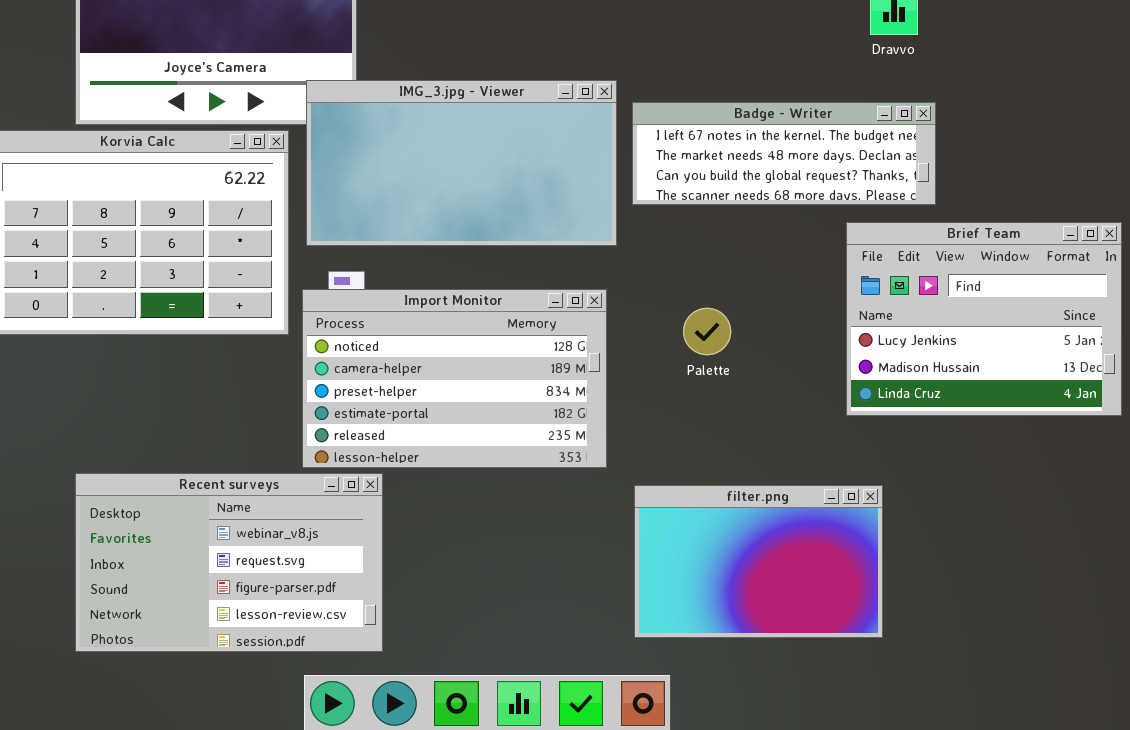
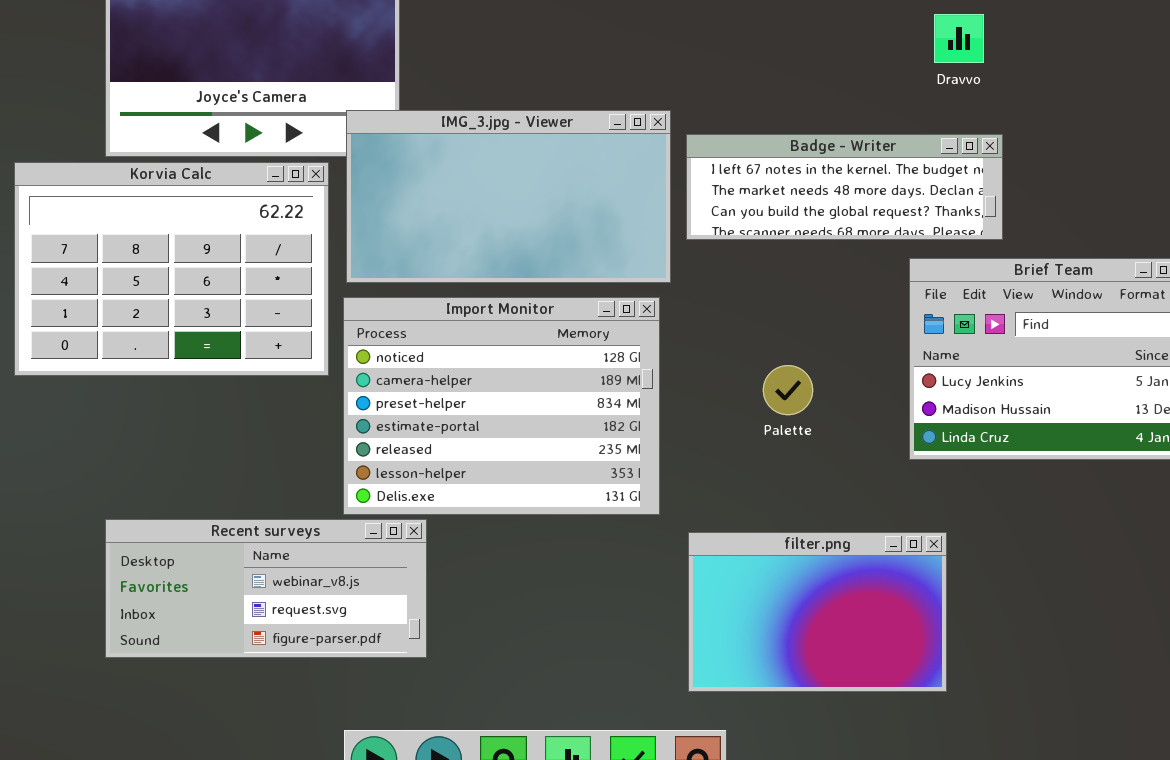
Import Monitor: [302,289,607,468] -> [343,297,660,515], resized
Palette: [683,308,731,355] -> [763,365,813,415], moved
Recent surveys: [75,473,383,652] -> [105,519,427,658], resized

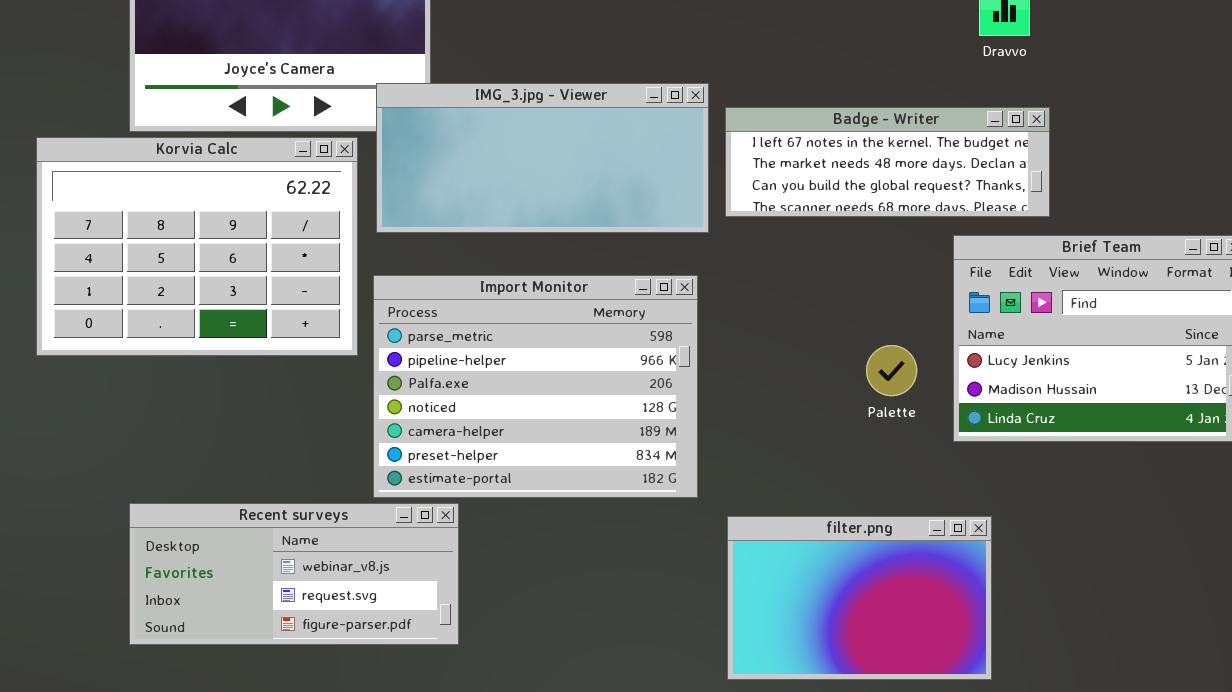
IMG_3.jpg - Viewer: [346,110,671,283] -> [376,83,709,233], resized
Import Monitor: [343,297,660,515] -> [373,275,698,498], scrolled up 3 rows
Palette: [763,365,813,415] -> [866,345,917,396], moved

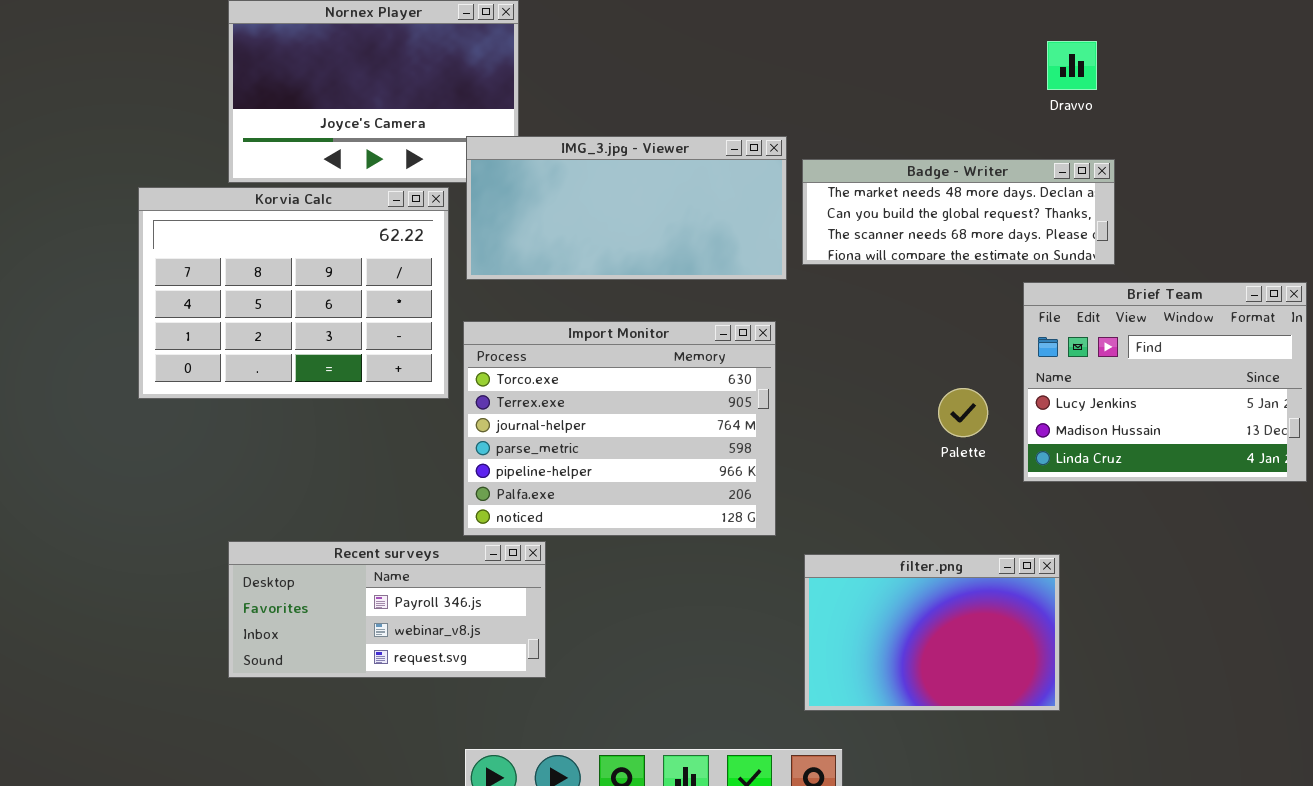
Badge - Writer: [725,107,1050,217] -> [802,159,1115,265], scrolled down 1 row
Import Monitor: [373,275,698,498] -> [463,321,776,536], scrolled up 3 rows
Recent surveys: [129,503,459,645] -> [228,541,546,678], scrolled up 1 row

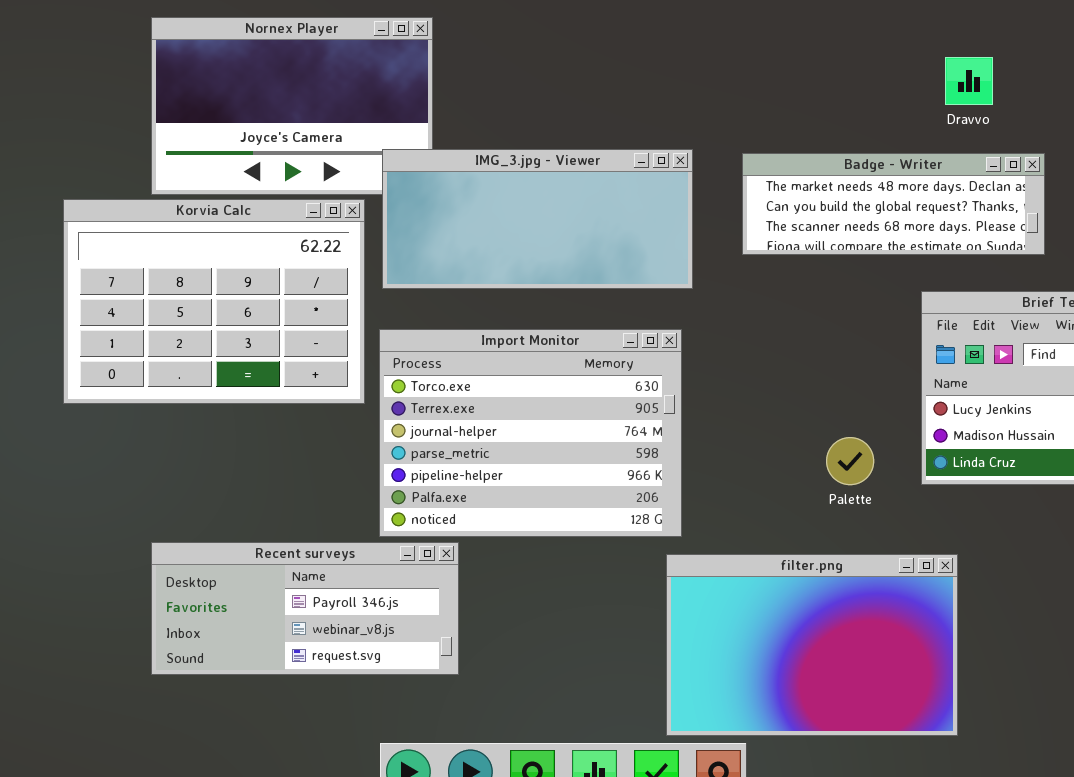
Badge - Writer: [802,159,1115,265] -> [742,153,1045,255], moved
Palette: [938,388,988,437] -> [826,437,874,485], moved
filter.png: [804,554,1060,711] -> [666,554,958,736], resized

